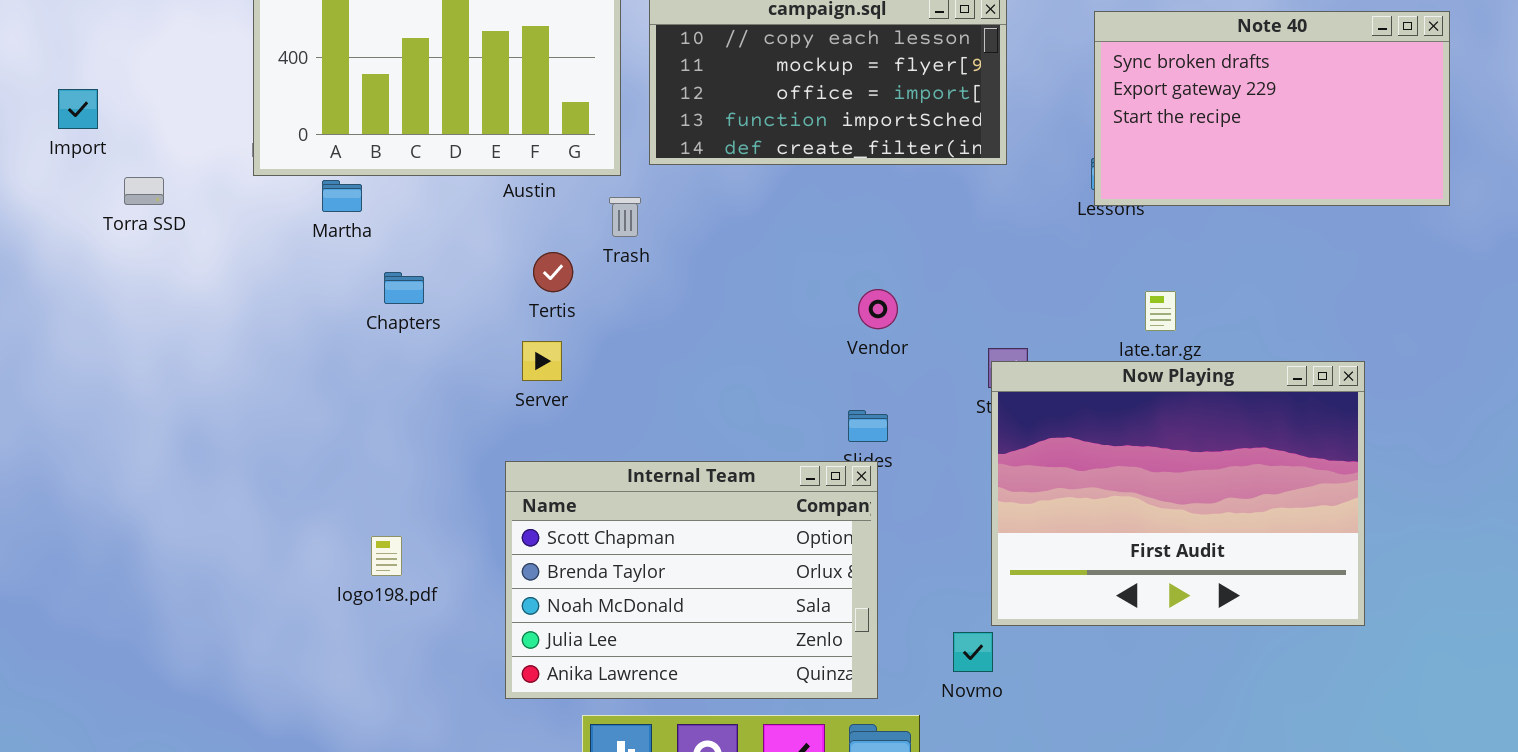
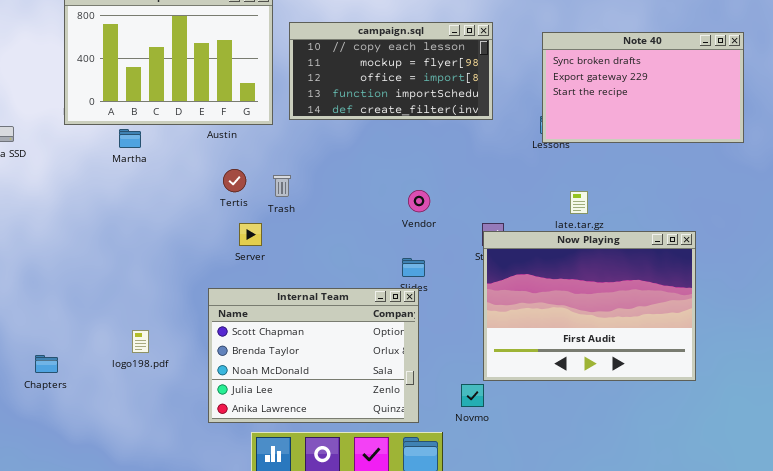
Martha: [322,180,362,212] -> [119,129,141,148], moved
Trash: [609,197,641,237] -> [273,175,291,197], moved
Chapters: [384,272,424,304] -> [35,355,58,373], moved
Server: [522,341,562,381] -> [239,223,262,246], moved

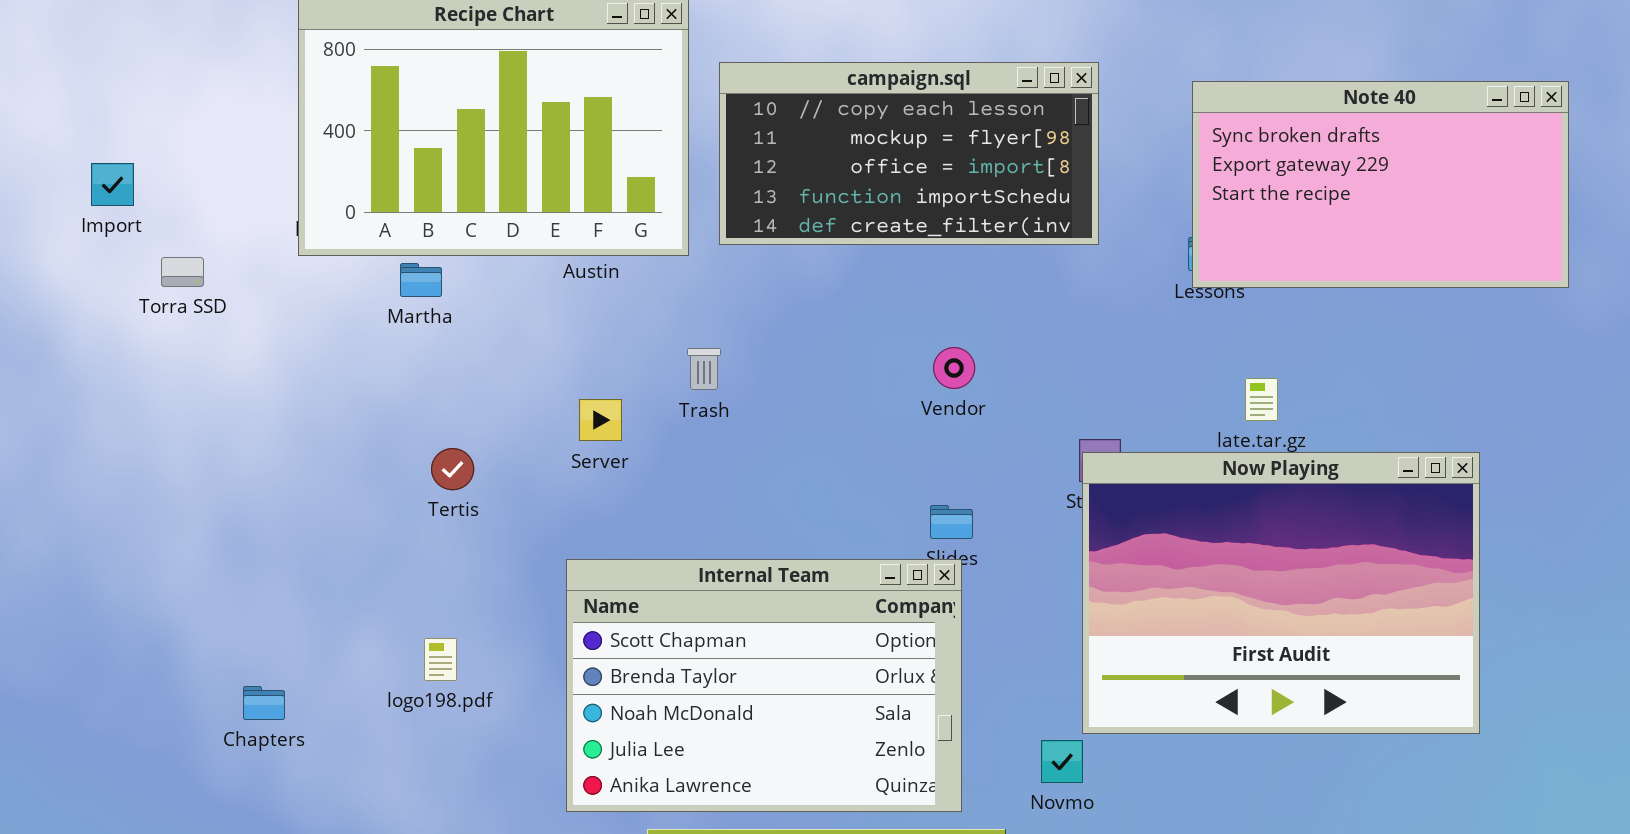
Tertis: [223,169,246,192] -> [431,448,474,490], moved
Vendor: [408,190,430,212] -> [933,347,975,389], moved
Server: [239,223,262,246] -> [579,399,622,441], moved

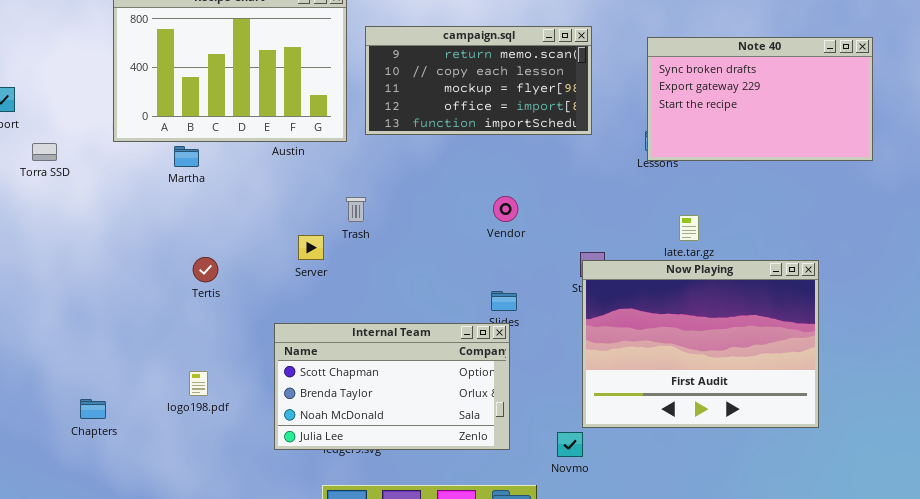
campaign.sql: [719,62,1099,245] -> [365,26,592,135], scrolled up 1 row
Server: [579,399,622,441] -> [298,235,324,260], moved
Internal Team: [566,559,962,812] -> [274,323,510,450], resized

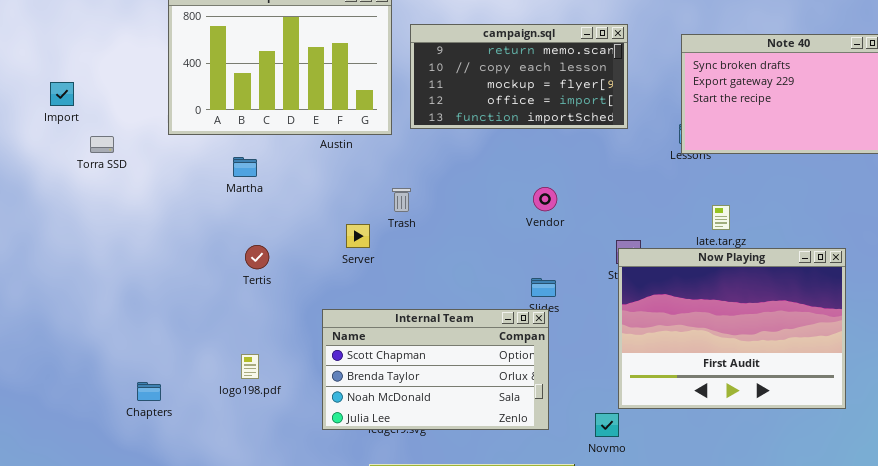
Martha: [174,146,199,167] -> [233,157,257,177], moved

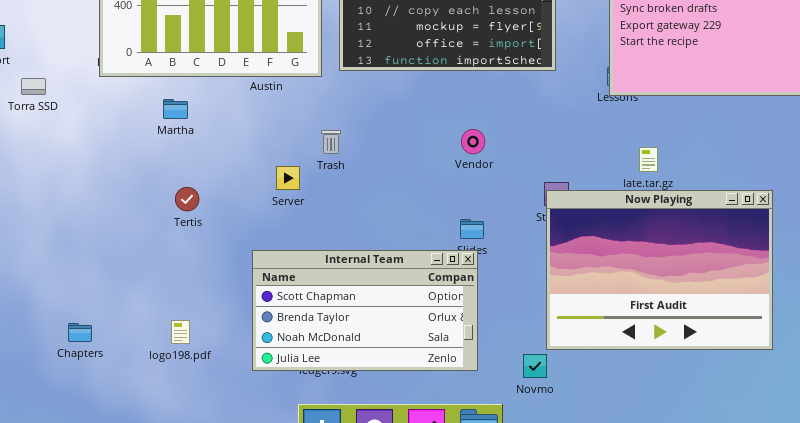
logo198.pdf: [241,354,259,379] -> [171,320,190,344], moved

